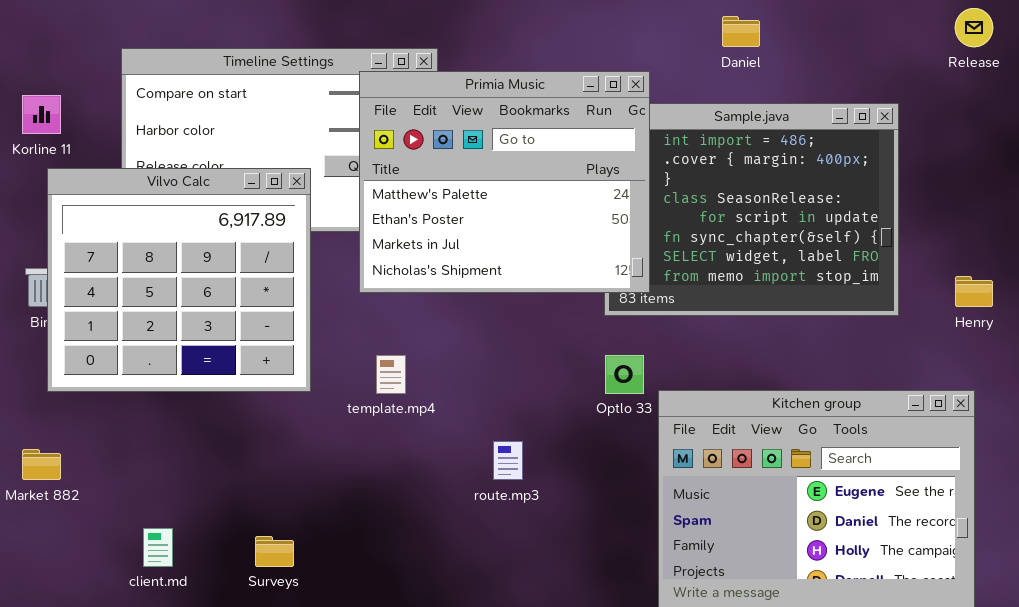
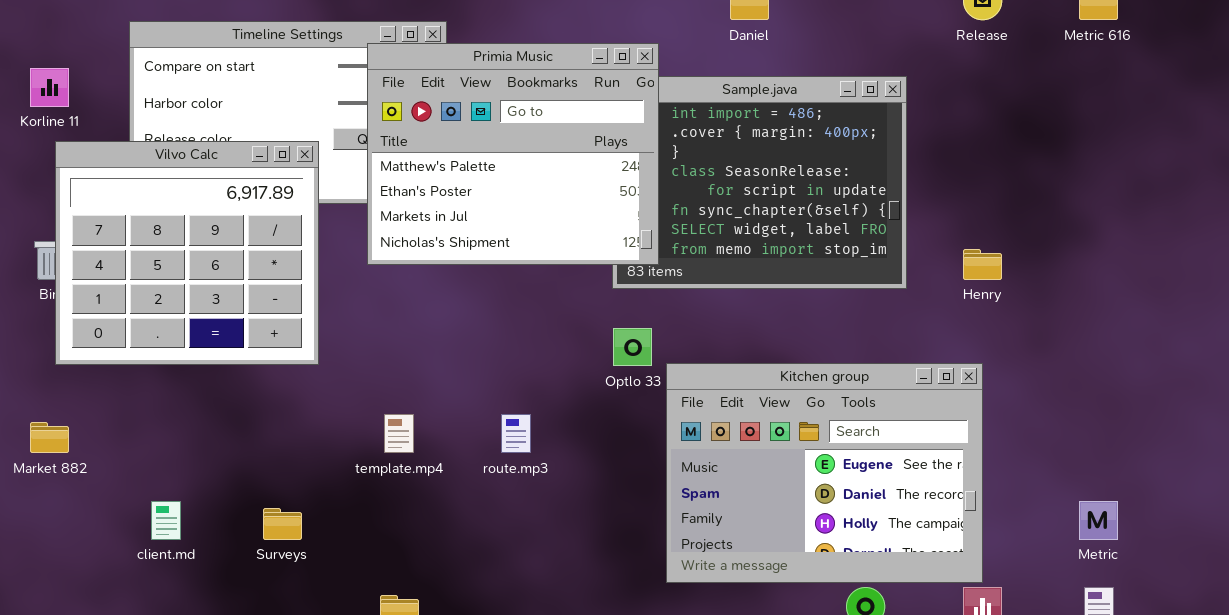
template.mp4: [376,355,406,394] -> [384,414,414,453], moved

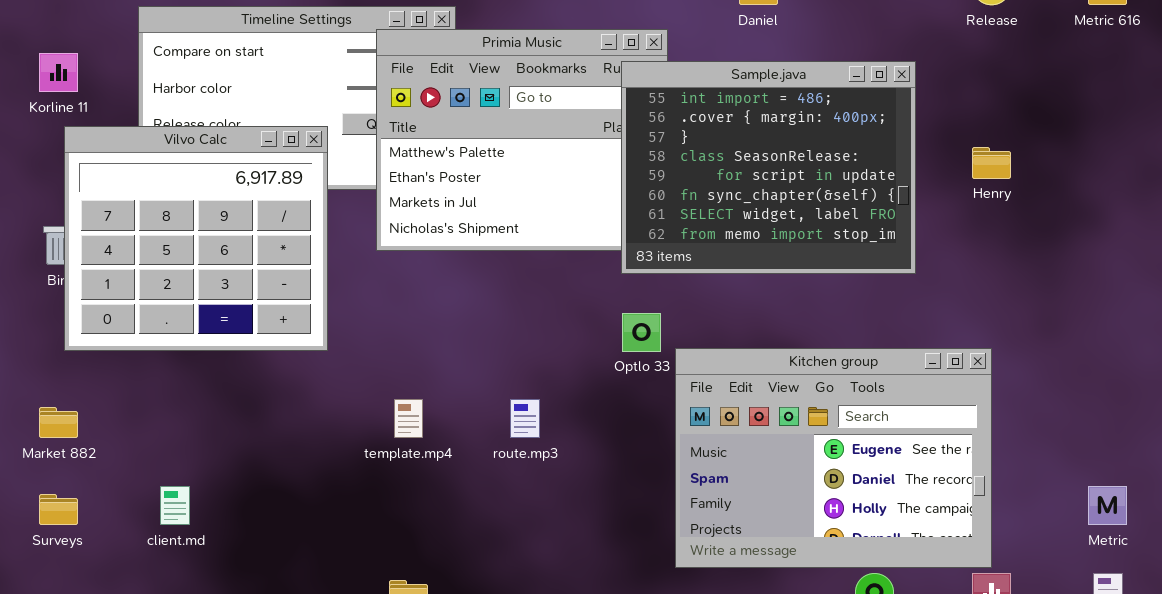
Sample.java: [612,76,907,289] -> [621,61,916,274], raised
Henry: [963,249,1002,280] -> [972,147,1011,179], moved
Surveys: [263,508,302,540] -> [39,494,78,525], moved

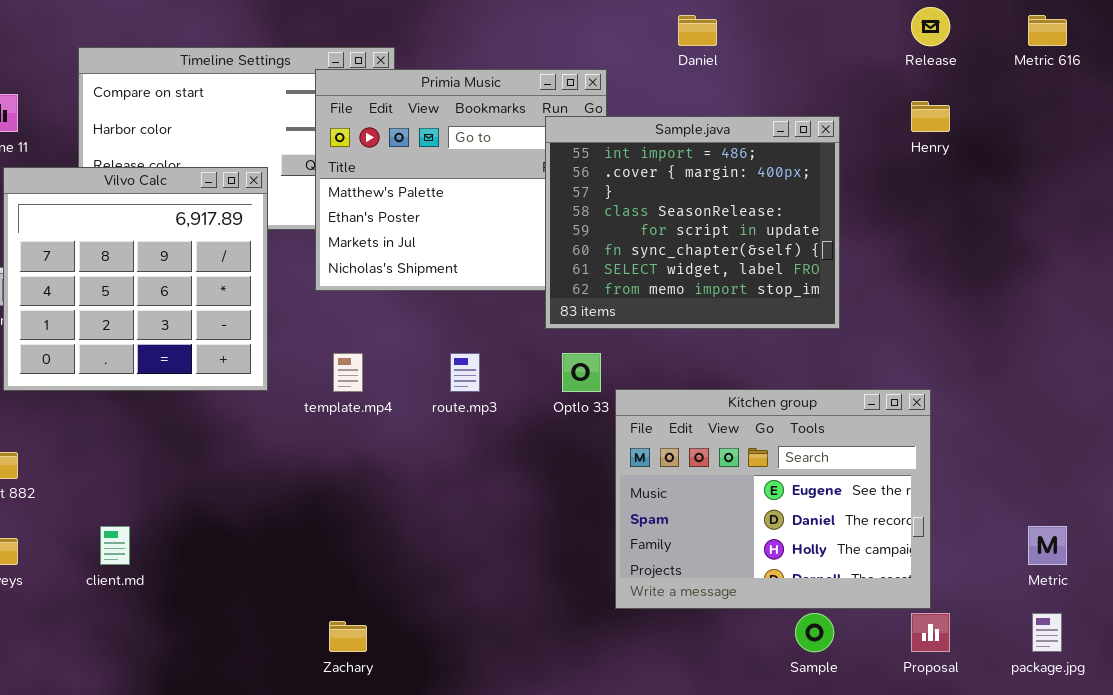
Sample.java: [621,61,916,274] -> [545,116,840,329], moved
Henry: [972,147,1011,179] -> [911,101,950,132], moved
template.mp4: [394,399,423,438] -> [333,353,363,392], moved
route.mp3: [510,399,540,438] -> [450,353,480,392], moved

